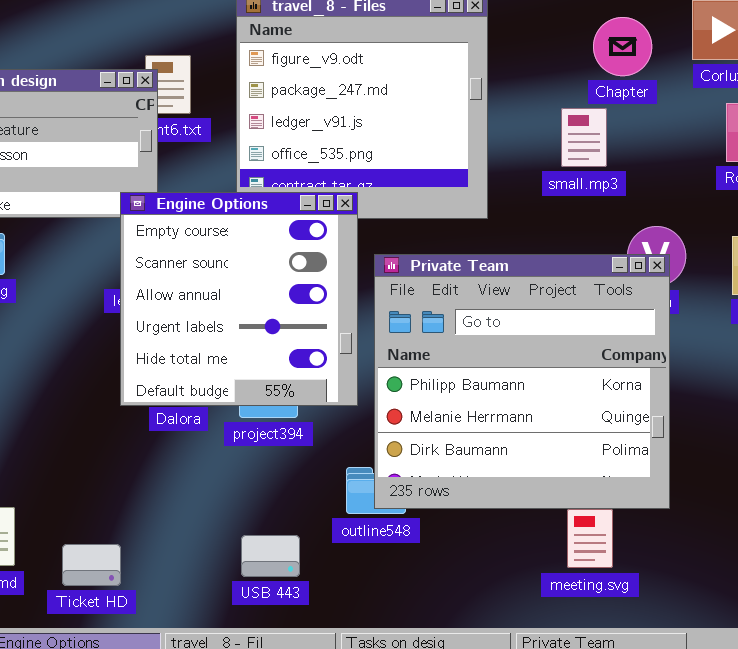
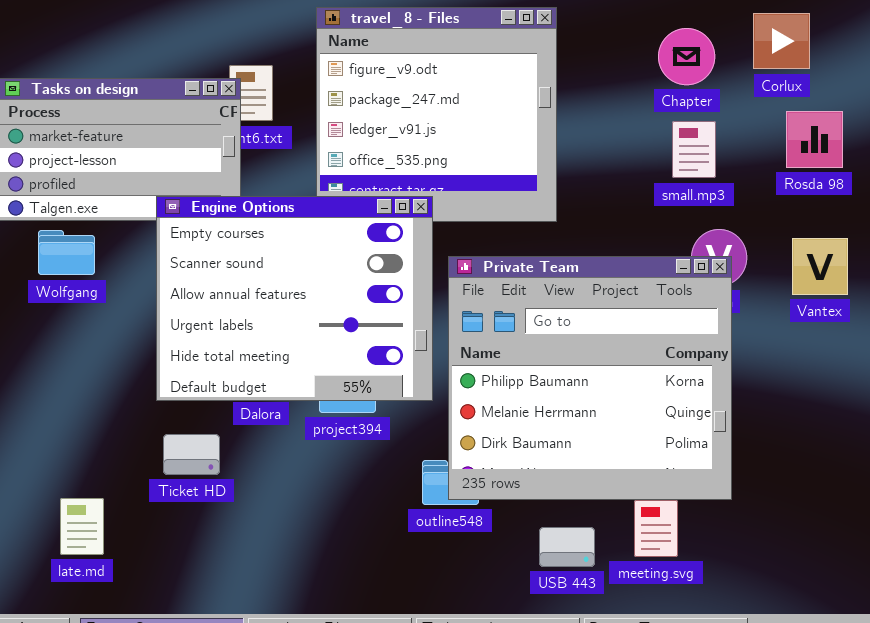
small.mp3: [561,108,607,167] -> [672,121,716,178], moved
Engine Options: [120,192,358,406] -> [156,196,433,401], resized
USB 443: [241,535,300,577] -> [539,527,595,567], moved
Ticket HD: [62,544,121,586] -> [163,434,220,475], moved

